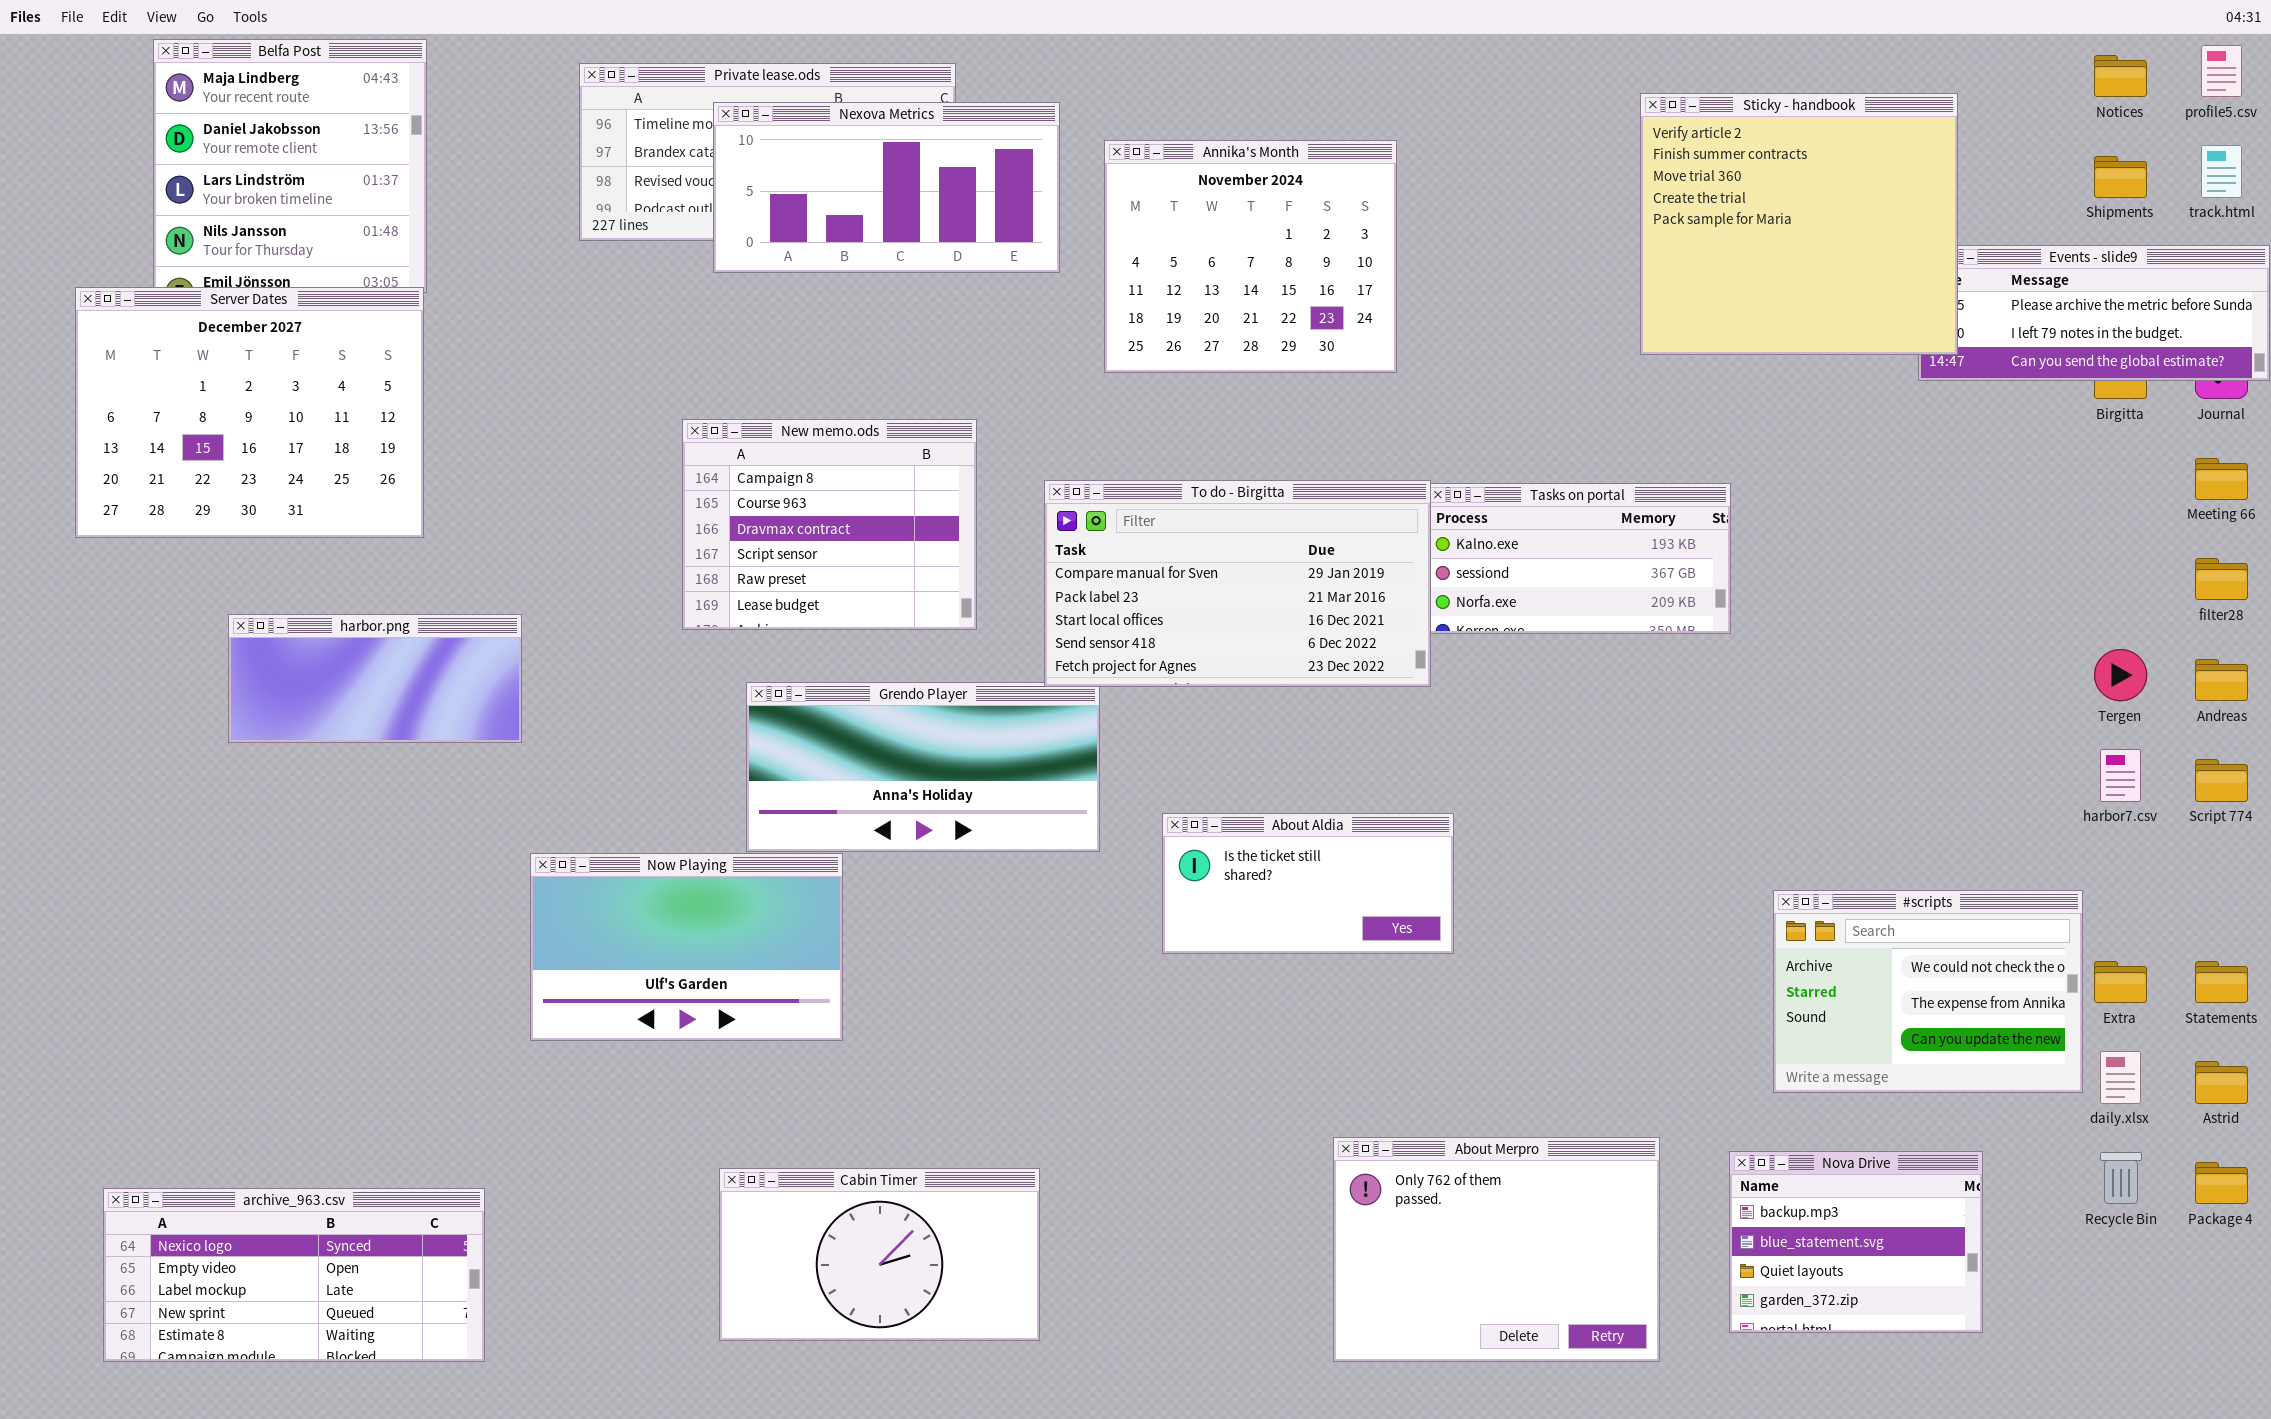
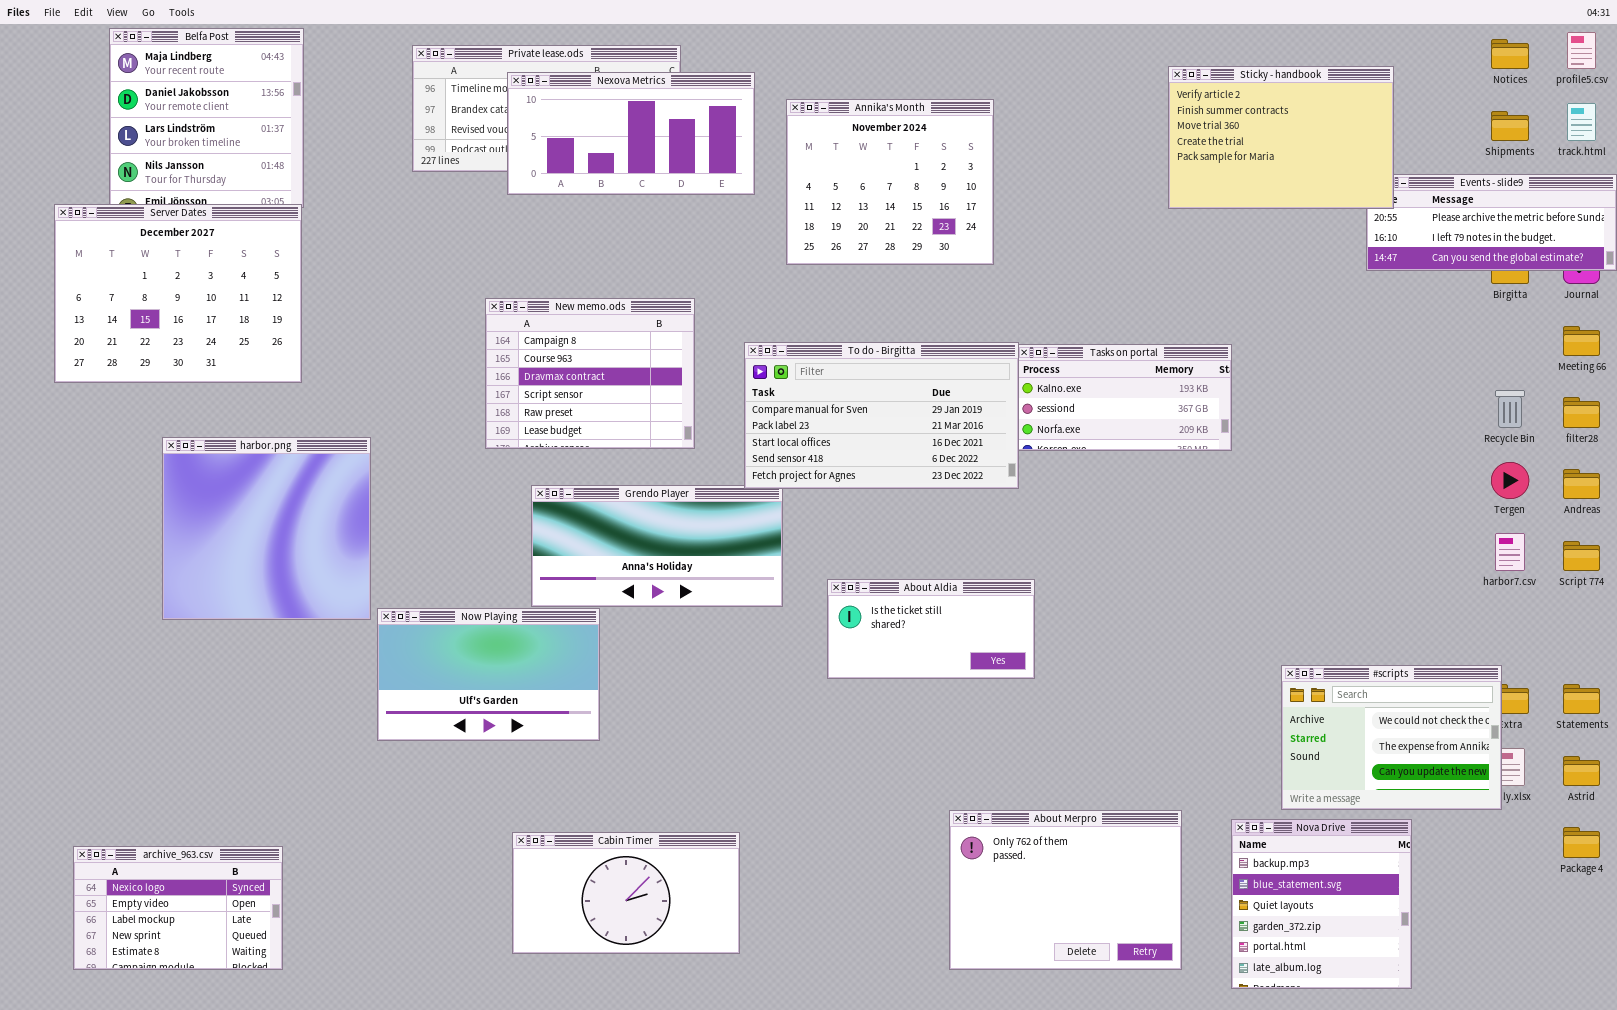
Sticky - handbook: [1640,93,1958,355] -> [1168,66,1394,209], resized
harbor.png: [228,614,522,743] -> [162,437,371,620], resized
#scripts: [1773,890,2083,1093] -> [1281,665,1502,810], moved
Nova Drive: [1729,1151,1983,1333] -> [1231,819,1412,989], resized
Recycle Bin: [2100,1152,2142,1204] -> [1495,390,1525,428], moved
archive_963.csv: [103,1188,485,1362] -> [73,846,283,970], resized

